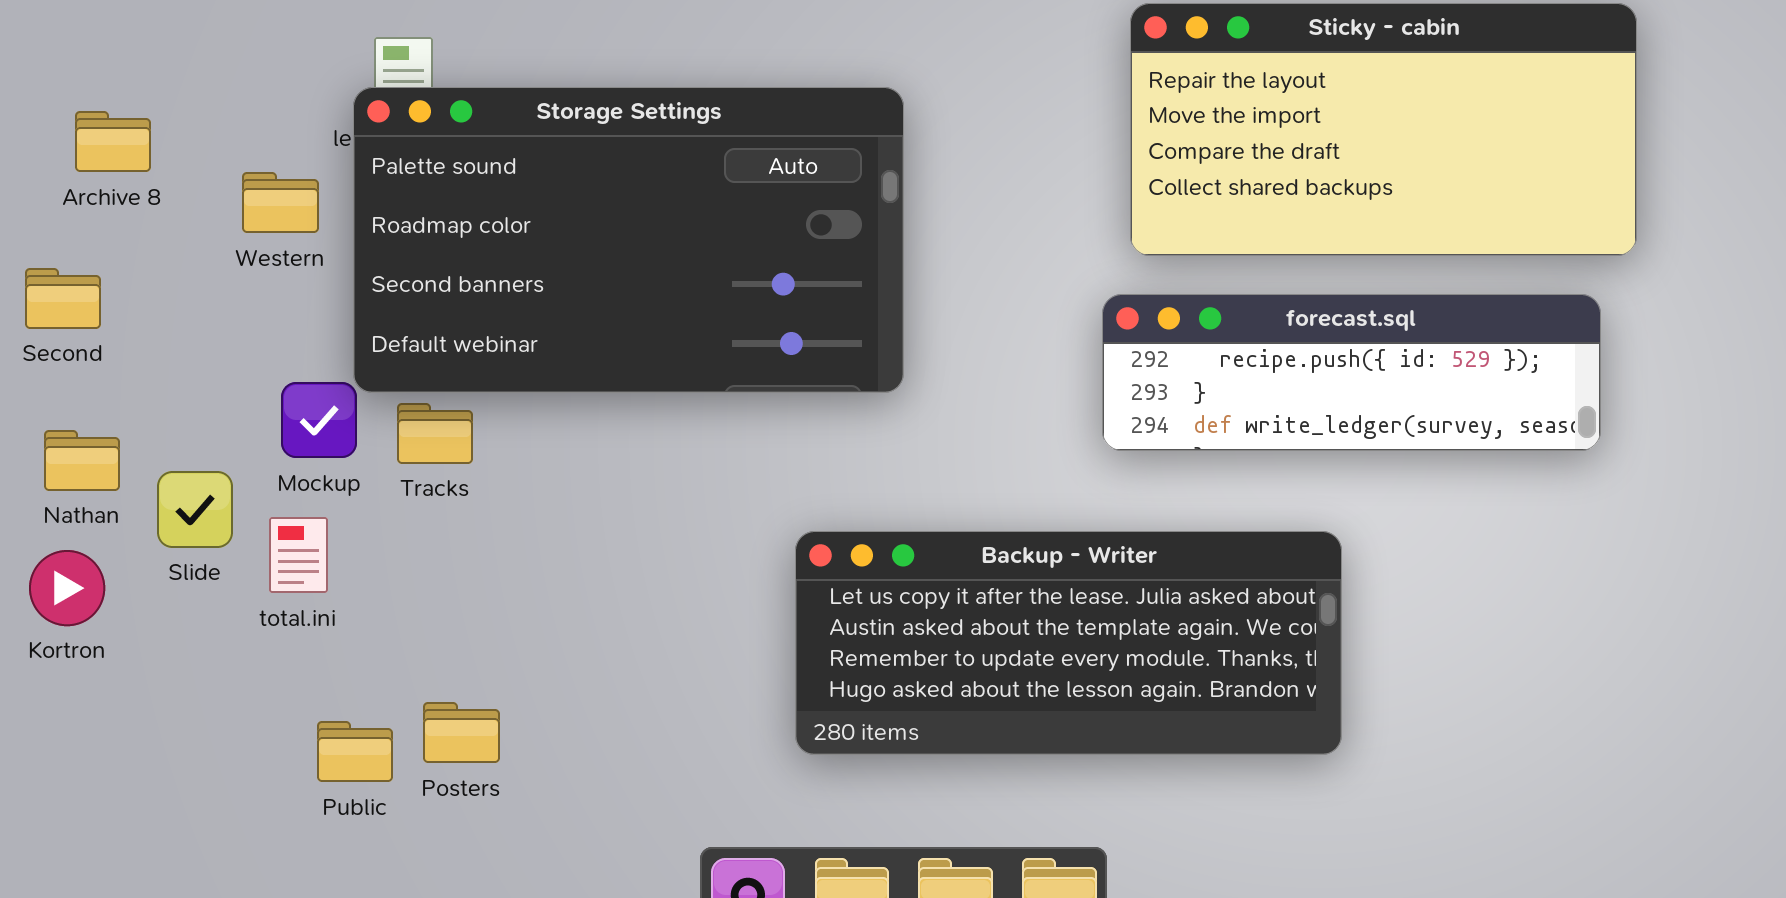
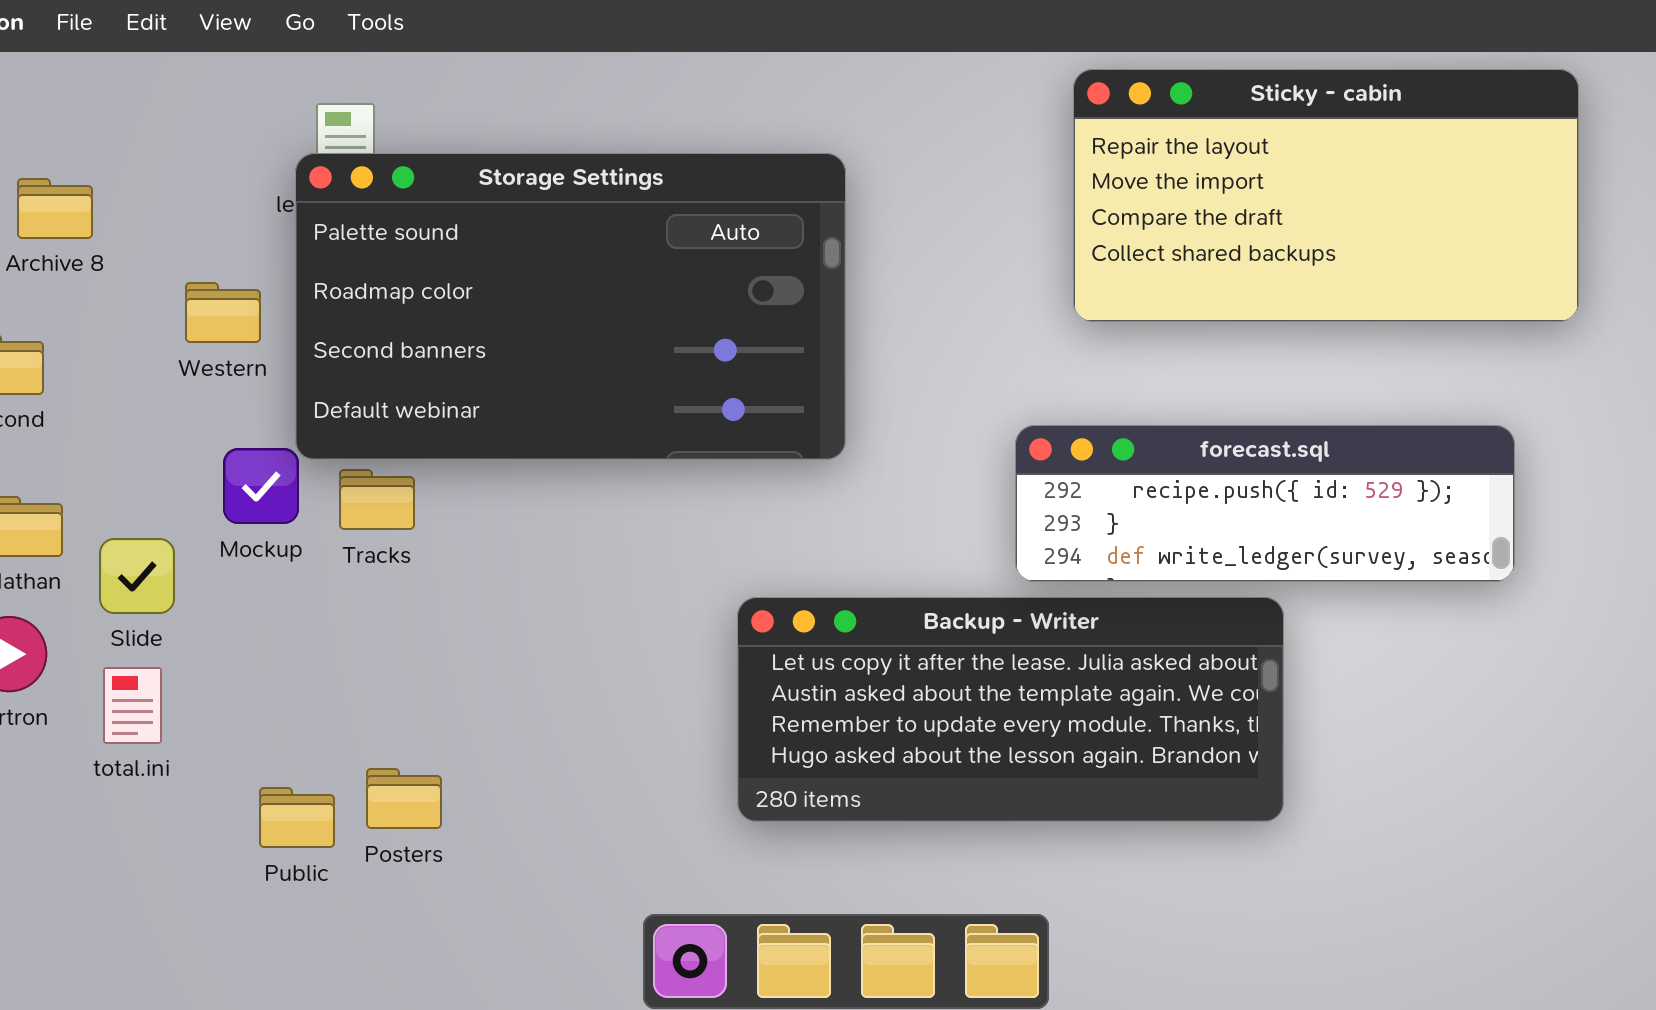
Western: [242,172,319,233] -> [185,282,261,343], moved
forecast.sql: [1102,294,1601,451] -> [1015,425,1515,582], moved
total.ini: [269,517,328,593] -> [103,667,162,744], moved

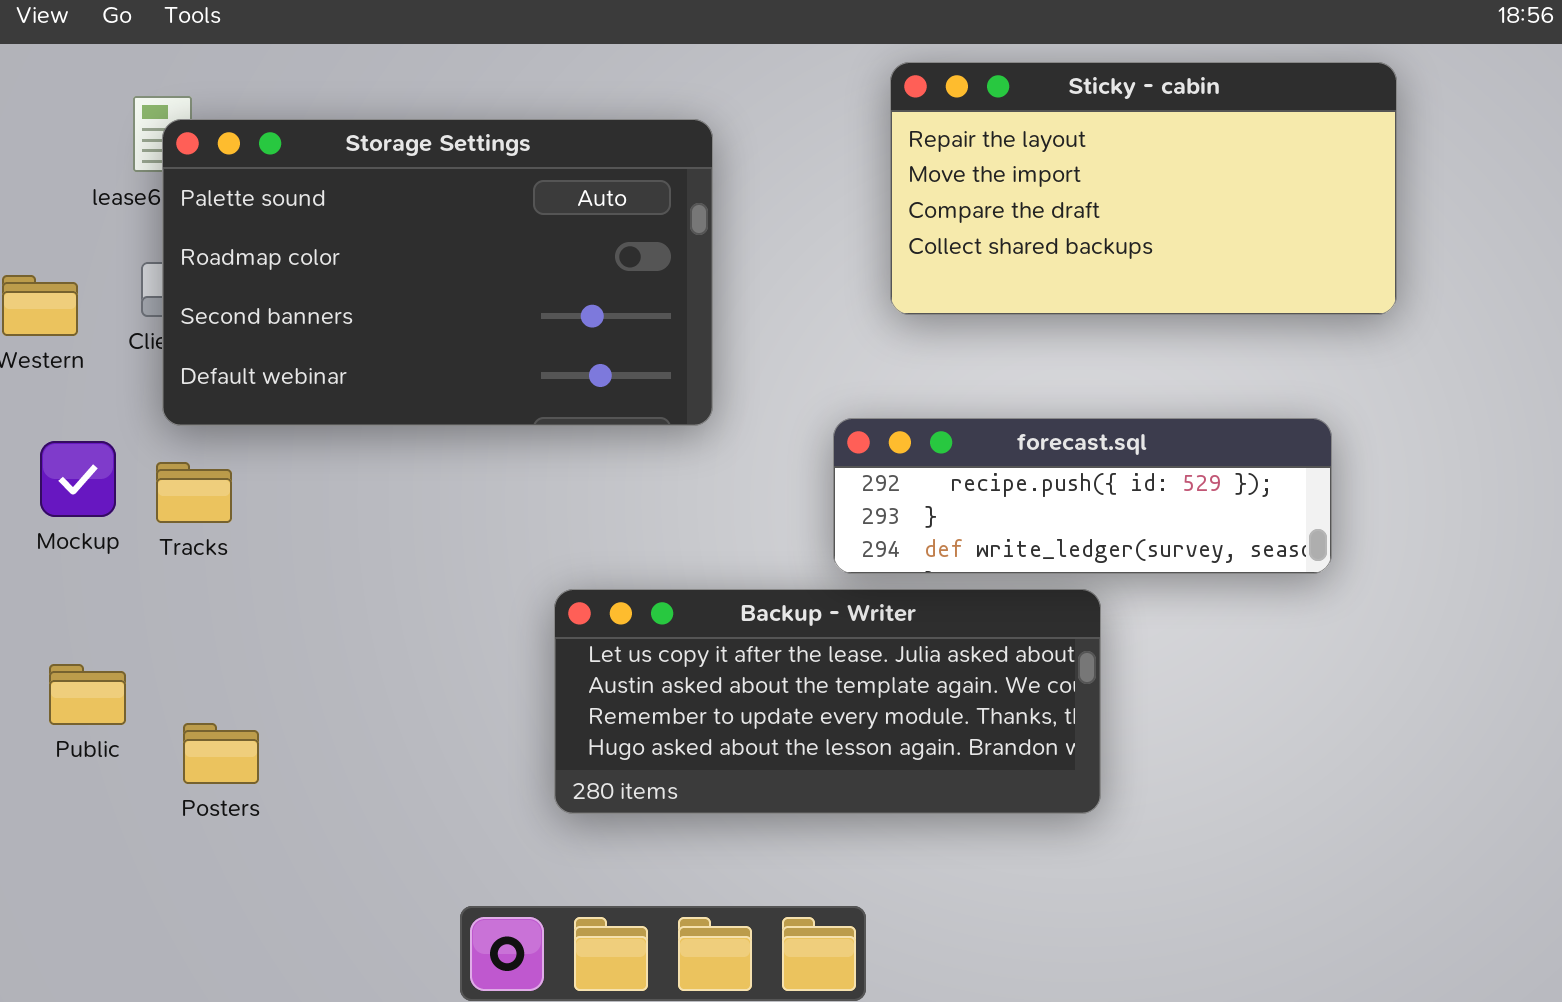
Storage Settings: [295,153,846,460] -> [162,119,713,426], moved
Posters: [366,768,442,829] -> [183,723,259,784], moved
Public: [259,787,335,848] -> [49,664,126,725], moved

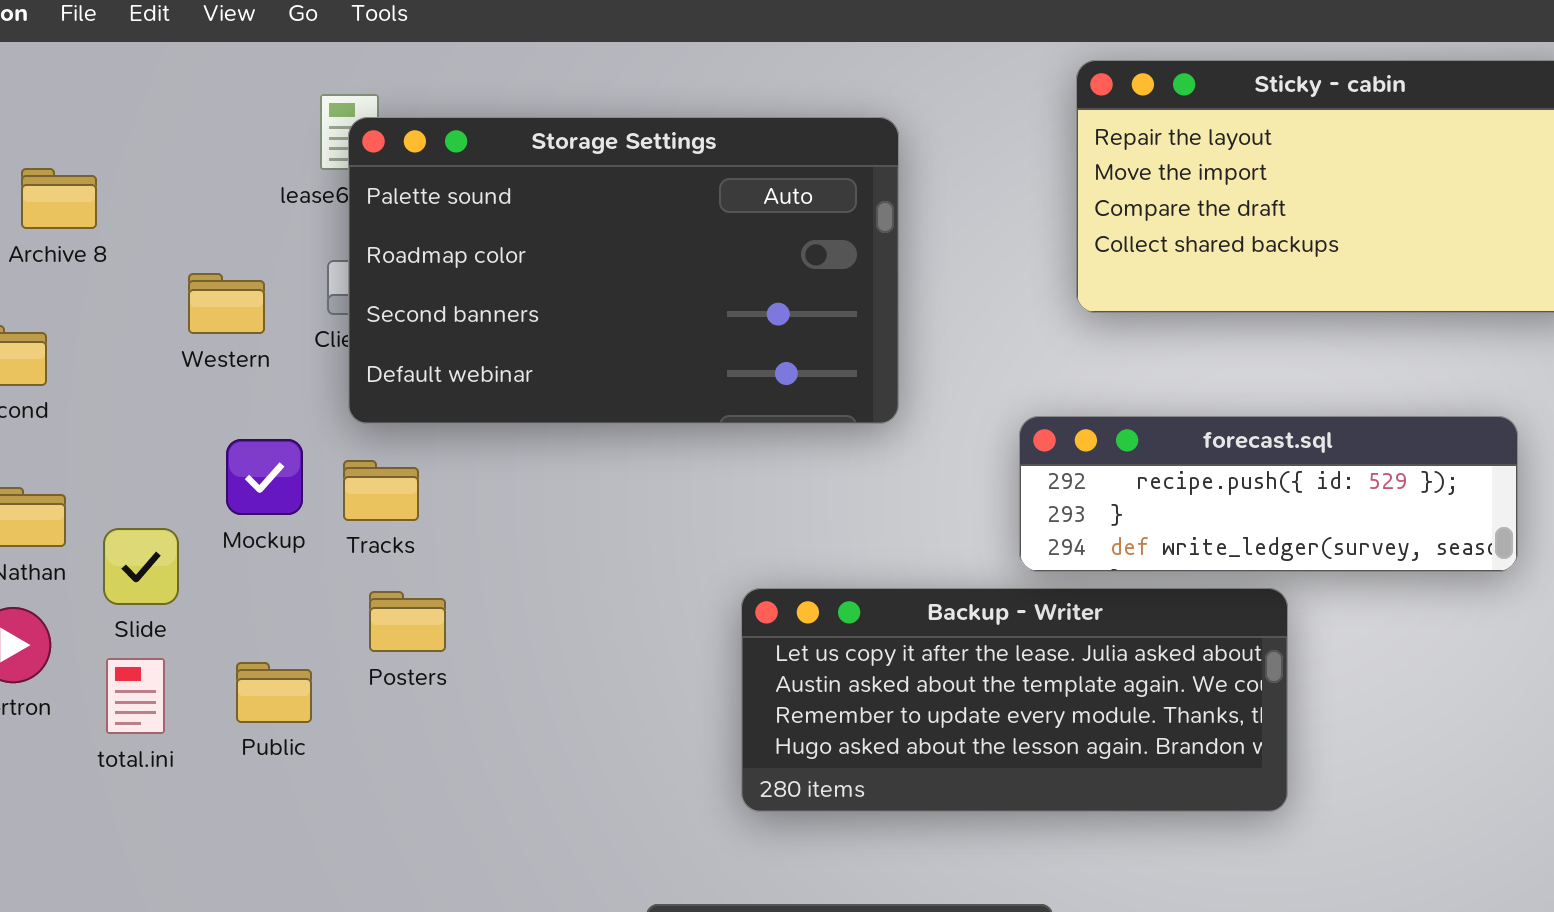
Posters: [183,723,259,784] -> [369,591,446,652], moved

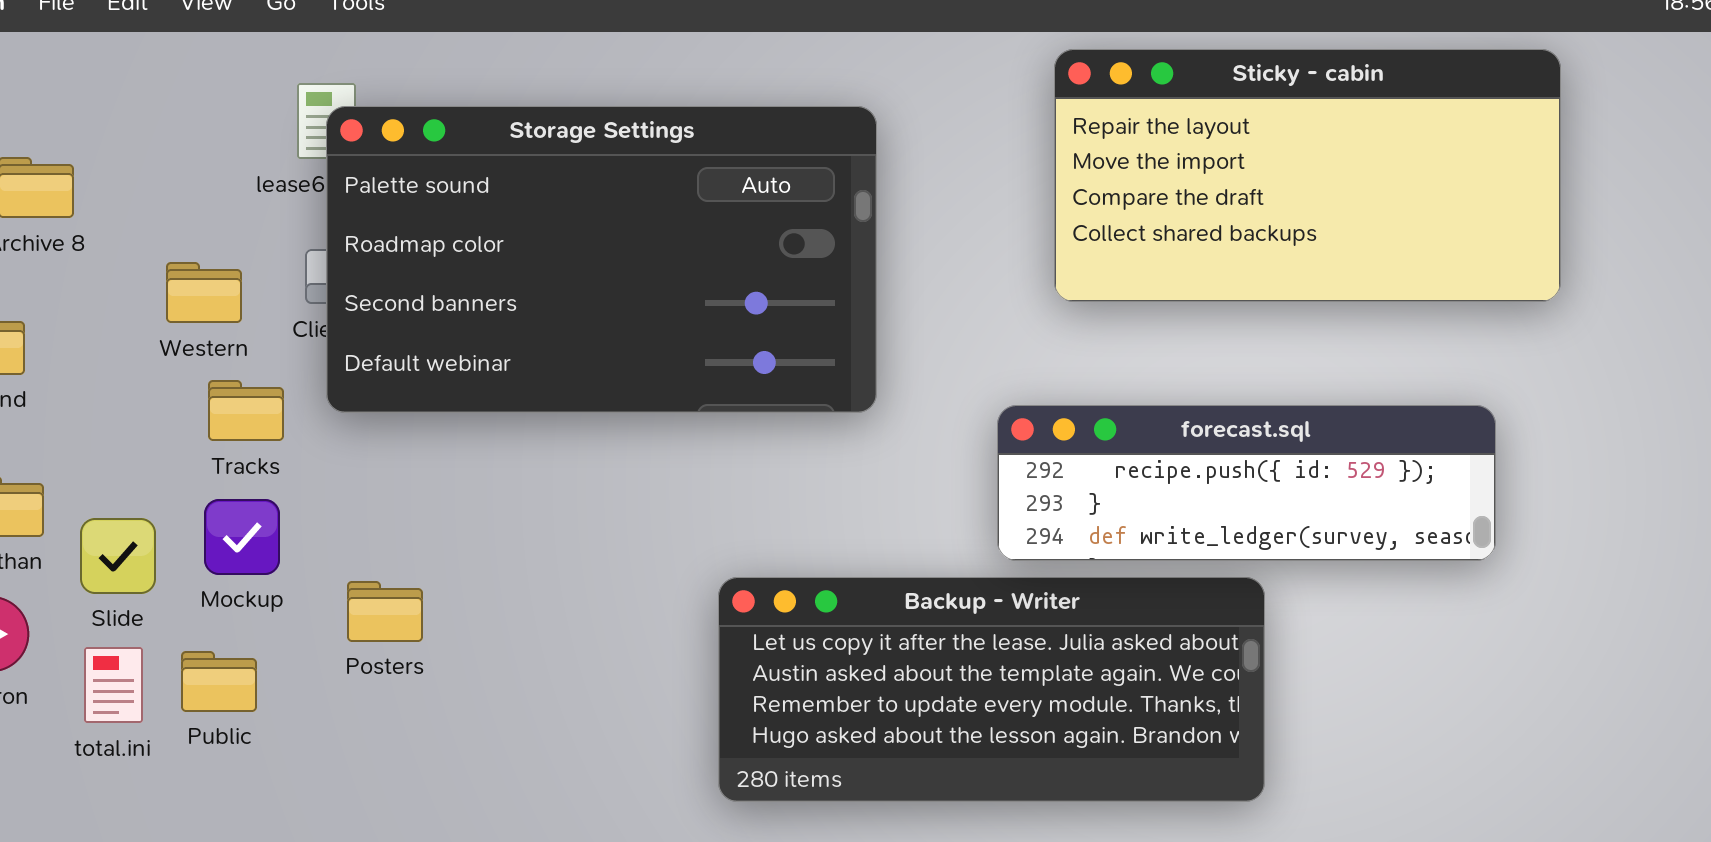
Mockup: [226,439,303,515] -> [204,499,280,575], moved
Tracks: [343,460,419,521] -> [208,380,284,441], moved
Public: [236,662,312,723] -> [181,651,257,712], moved

